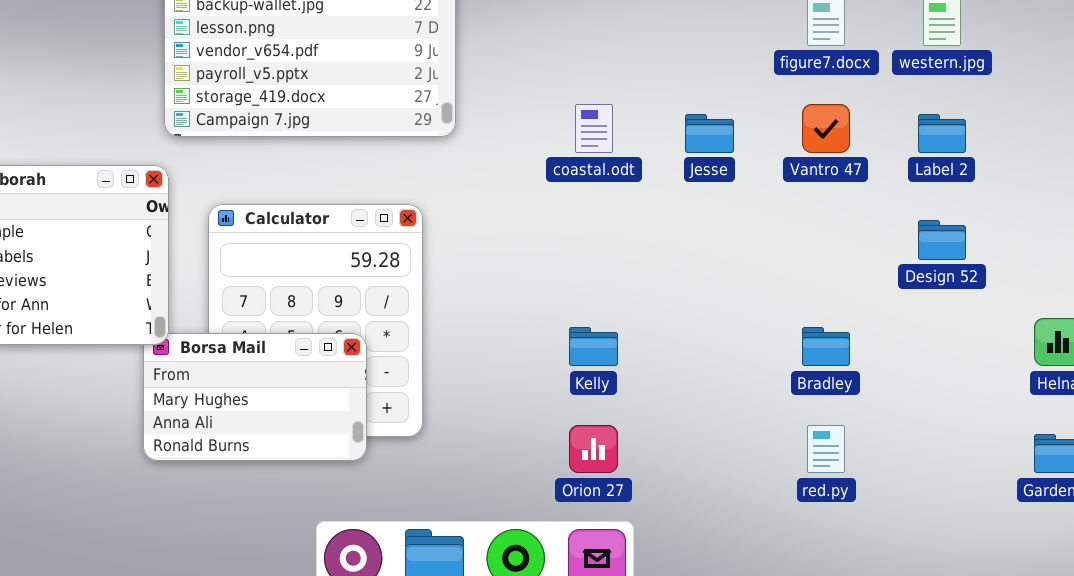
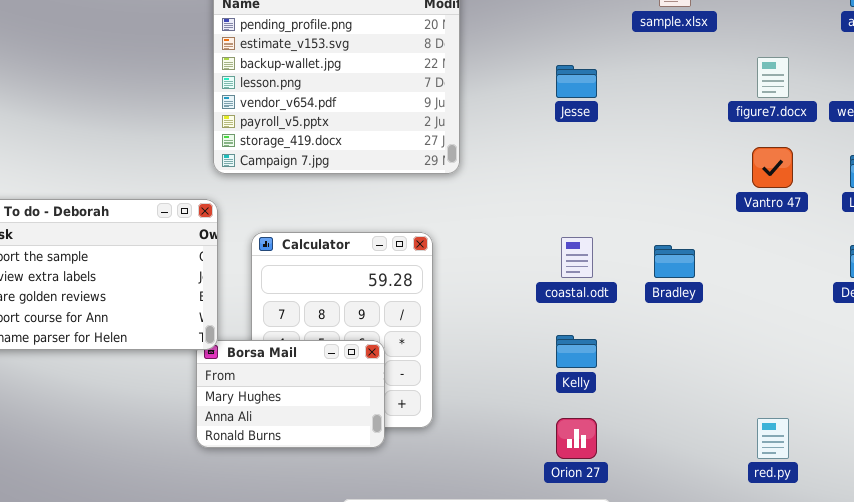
coastal.odt: [575,104,613,153] -> [561,237,593,278], moved
Jesse: [685,114,734,153] -> [556,65,597,98], moved
Bradley: [802,327,850,366] -> [654,245,695,278], moved

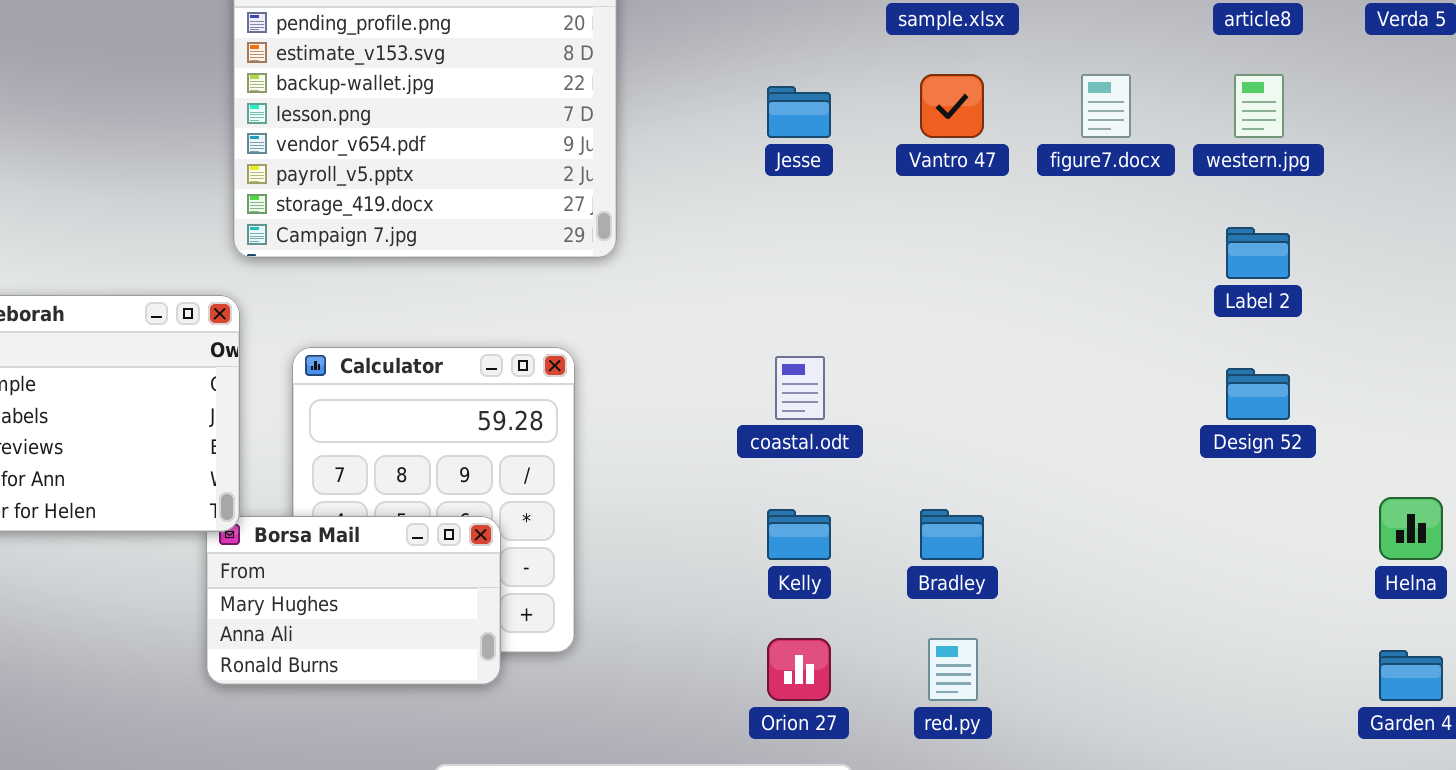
Vantro 47: [752,147,793,188] -> [920,74,984,138], moved
Bradley: [654,245,695,278] -> [920,509,984,560], moved
red.py: [757,418,789,459] -> [928,638,978,701], moved

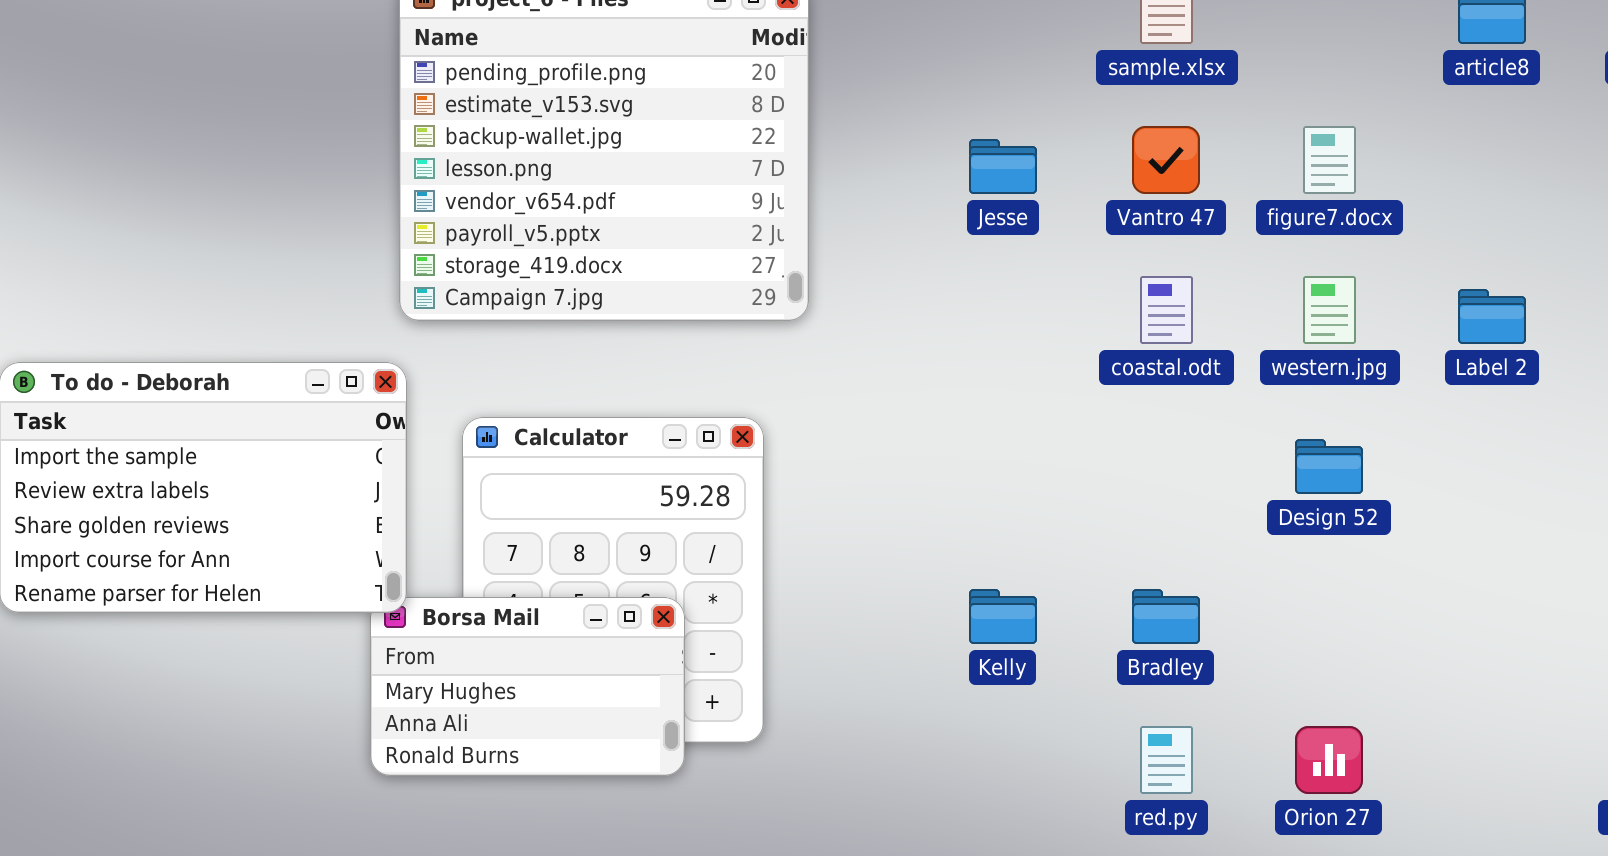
western.jpg: [1234,74,1284,138] -> [1303,276,1356,344], moved
coastal.odt: [775,356,825,420] -> [1140,276,1193,344], moved
Design 52: [1226,368,1290,420] -> [1295,439,1363,494], moved
Orion 27: [767,638,831,701] -> [1295,726,1363,794], moved

